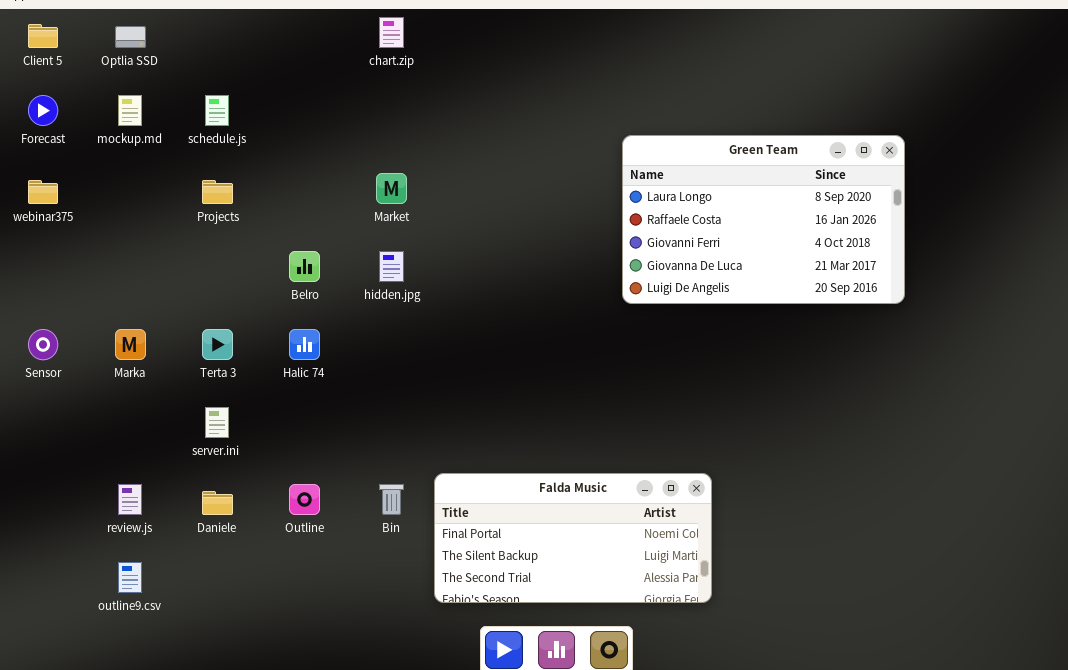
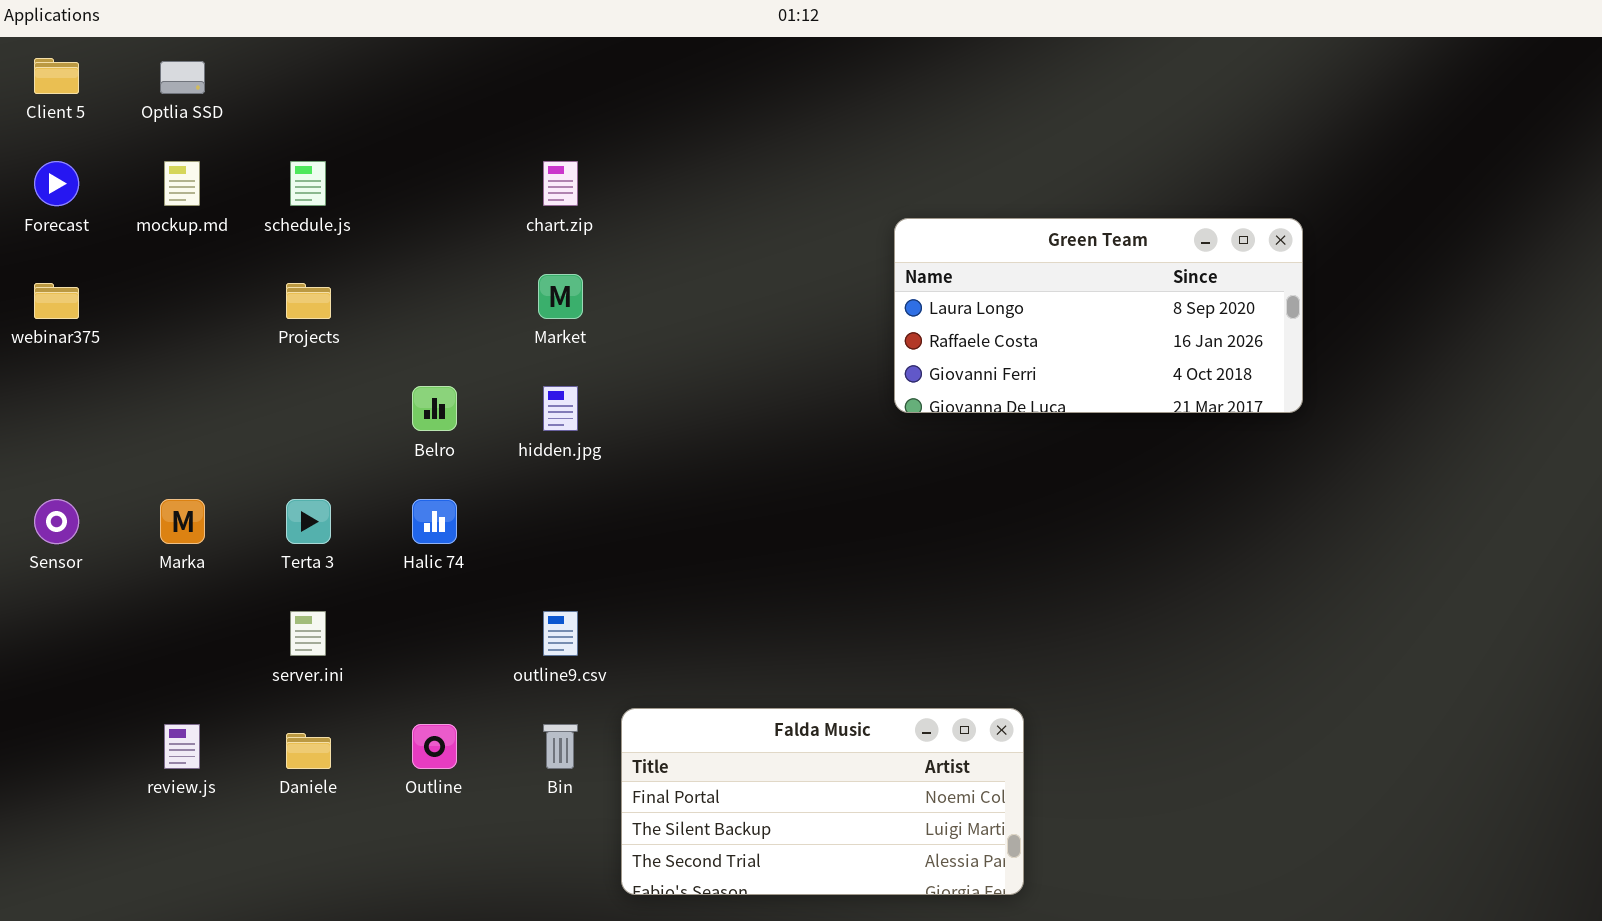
chart.zip: [379,17,404,48] -> [543,161,578,206], moved
Green Team: [622,135,905,304] -> [894,218,1303,413], resized
outline9.csv: [118,562,142,593] -> [543,611,578,656], moved

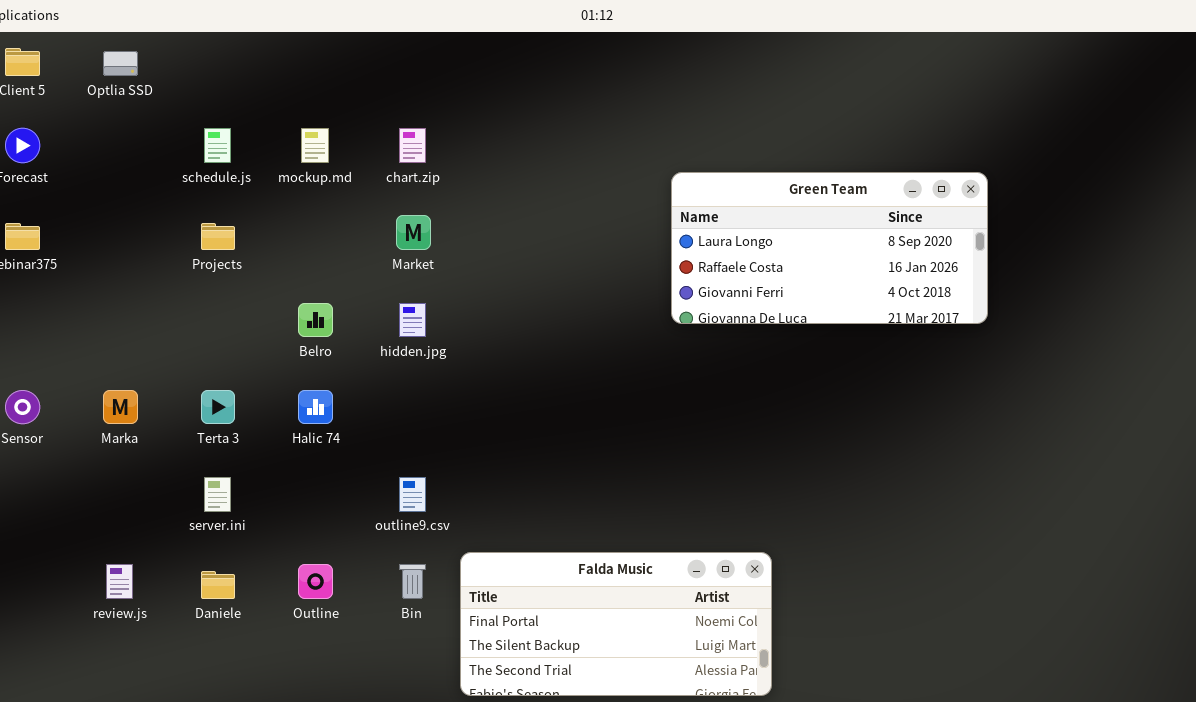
mockup.md: [164,161,200,206] -> [301,128,329,163], moved

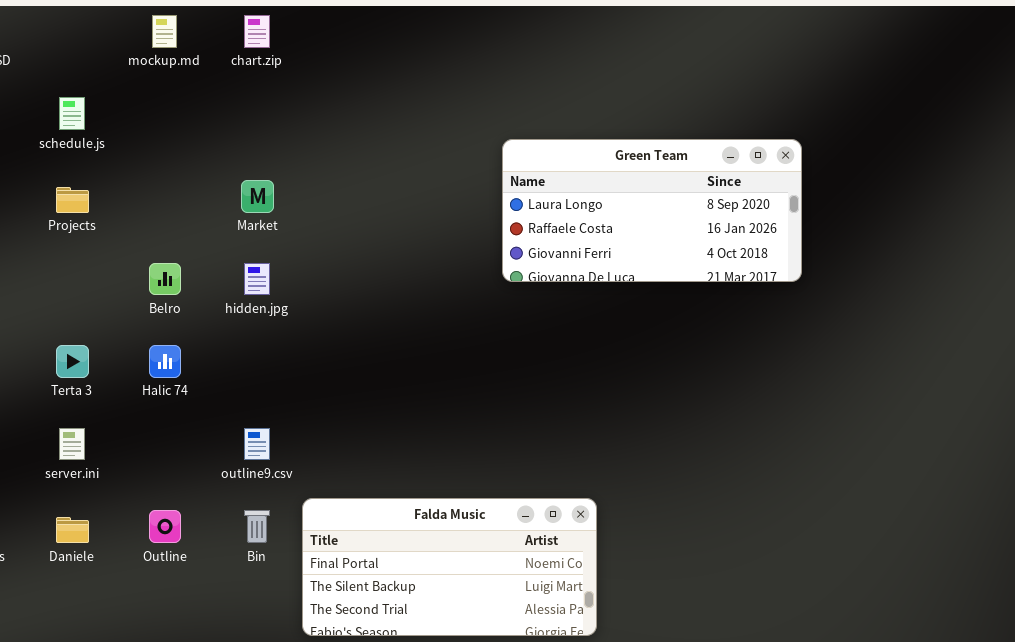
mockup.md: [301,128,329,163] -> [152,15,177,48], moved
chart.zip: [399,128,426,163] -> [244,15,270,48], moved

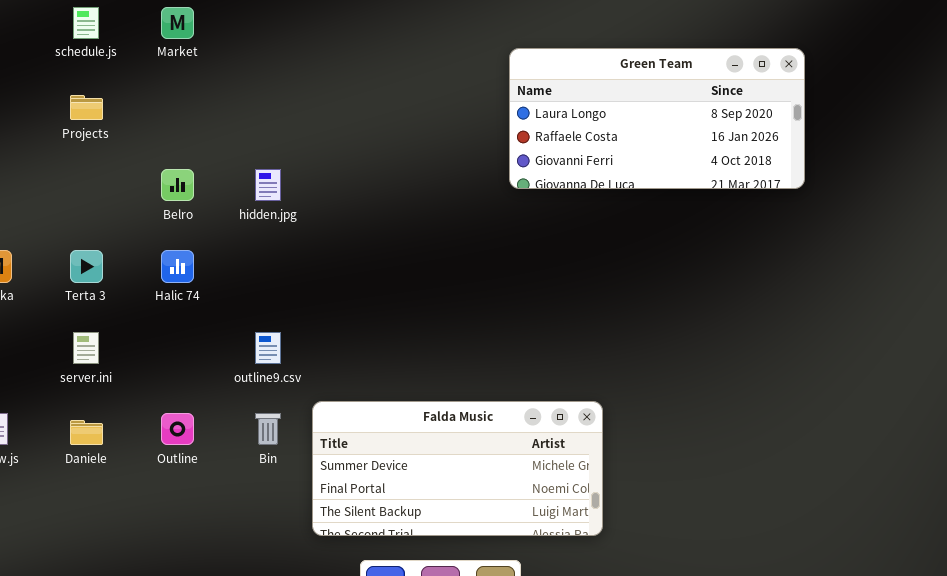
Market: [241,180,274,213] -> [161,7,194,39], moved
Falda Music: [302,498,597,636] -> [312,401,603,536], scrolled up 1 row

